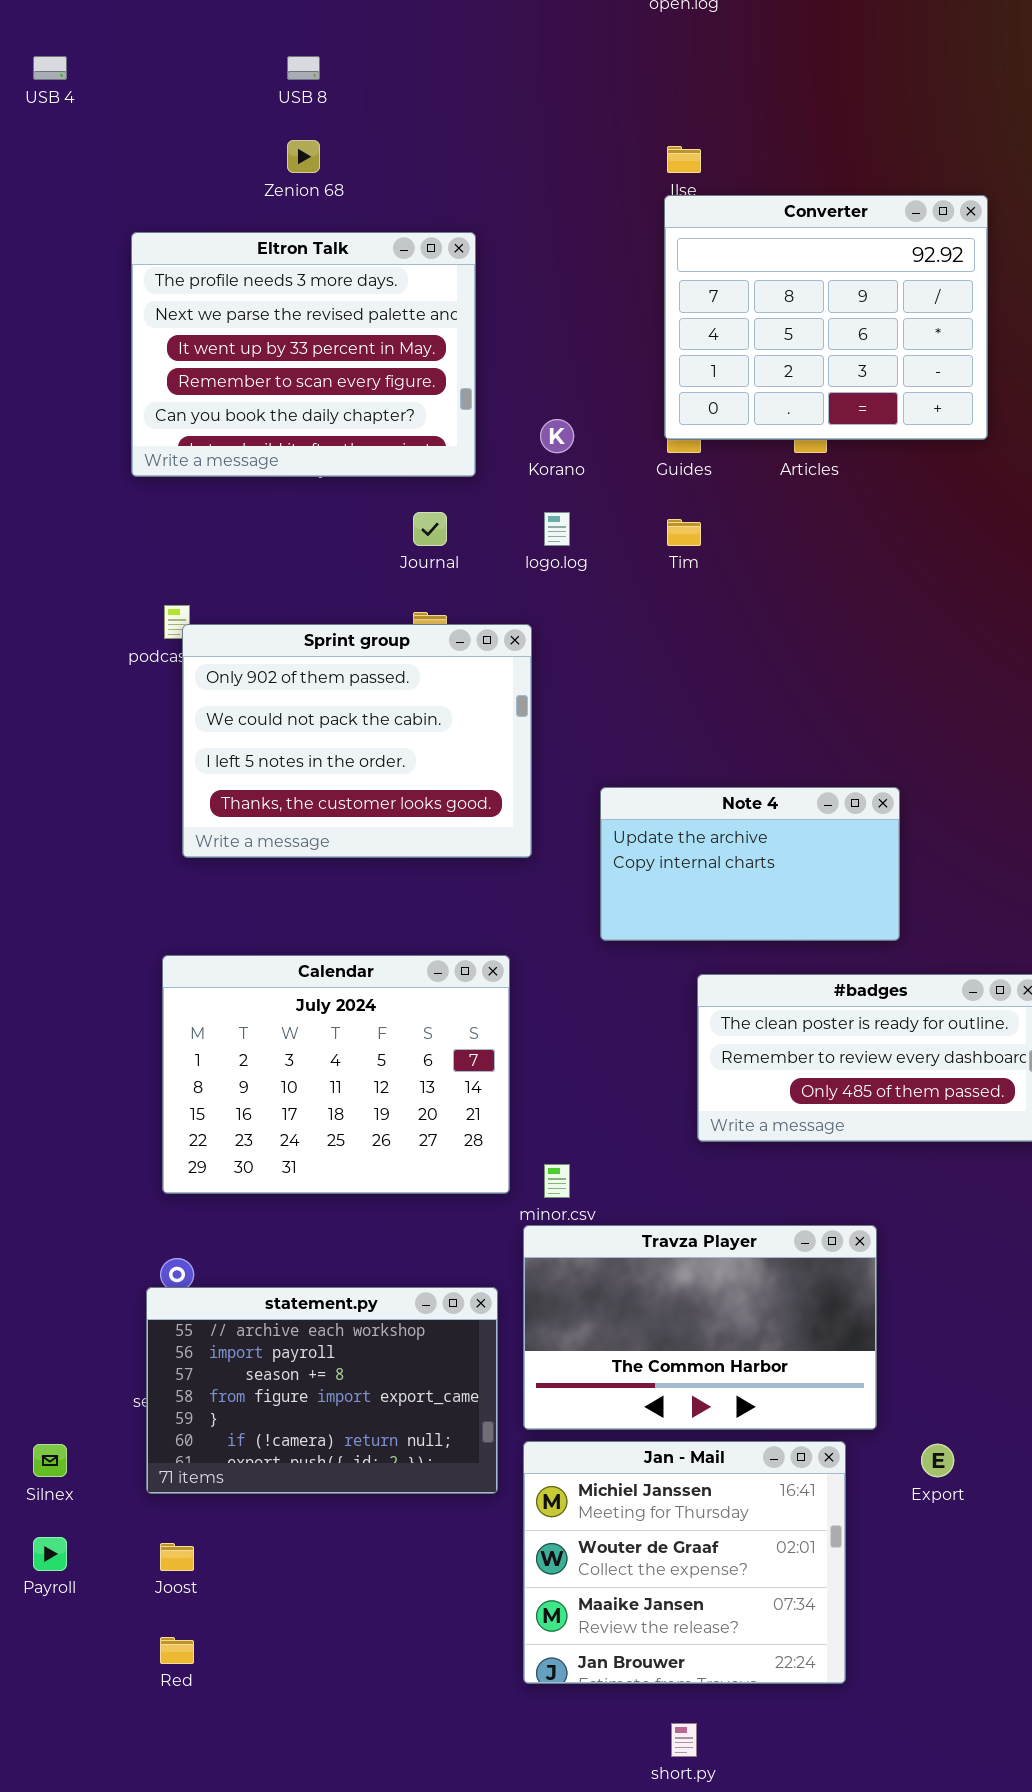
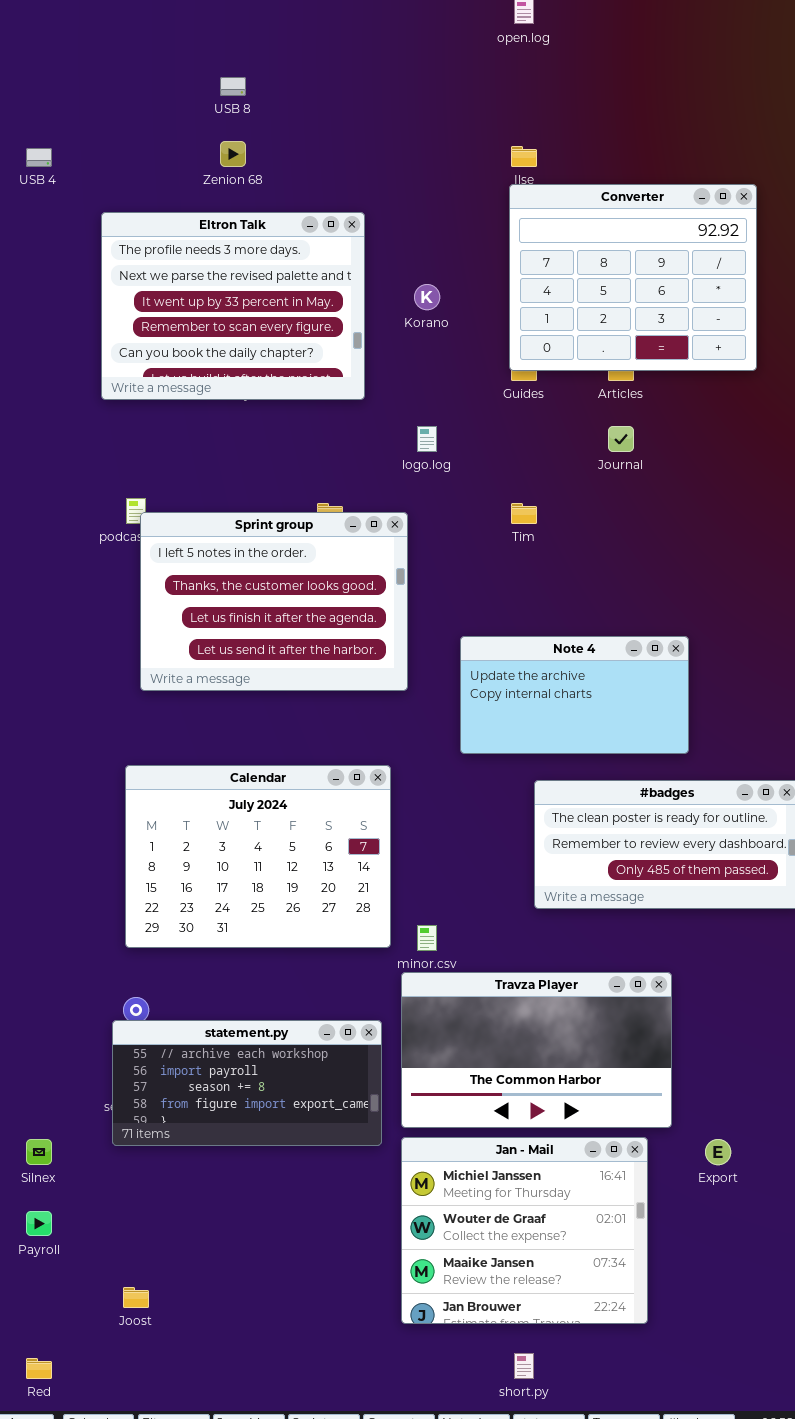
USB 4: [33,56,67,80] -> [26,148,52,167], moved
Korano: [540,419,574,453] -> [414,284,440,310], moved
Journal: [413,512,447,546] -> [608,426,634,452], moved
Tim: [667,519,701,546] -> [511,503,537,524], moved
Sprint group: [182,624,532,858] -> [140,512,408,691], scrolled down 2 rows
statement.py: [146,1287,498,1494] -> [112,1020,382,1146], resized
Joost: [160,1543,194,1571] -> [123,1287,149,1308], moved
Red: [160,1637,194,1664] -> [26,1358,52,1379], moved

